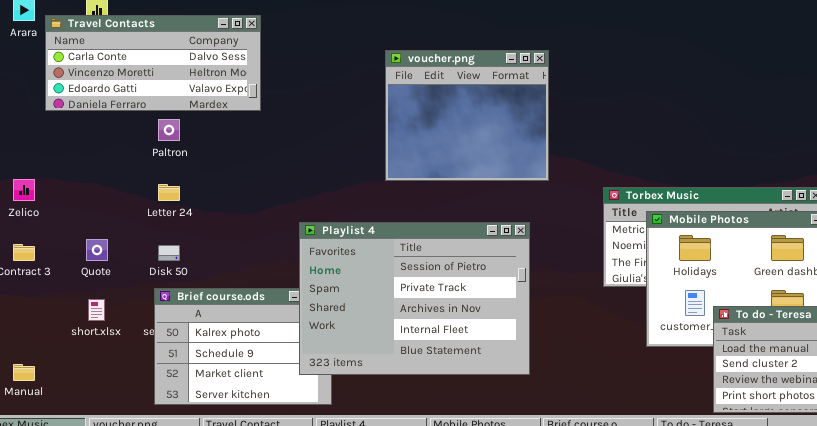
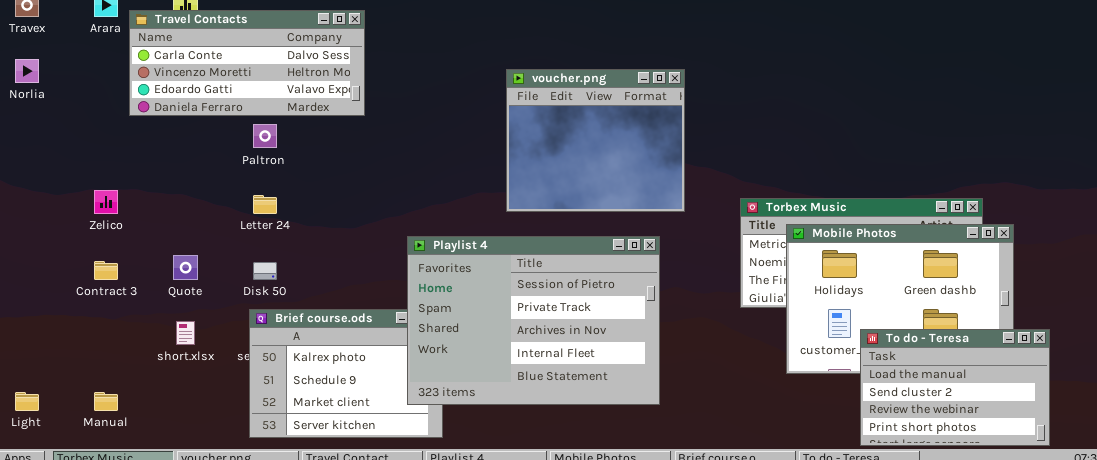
voucher.png: [385,50,549,181] -> [506,69,685,212], moved

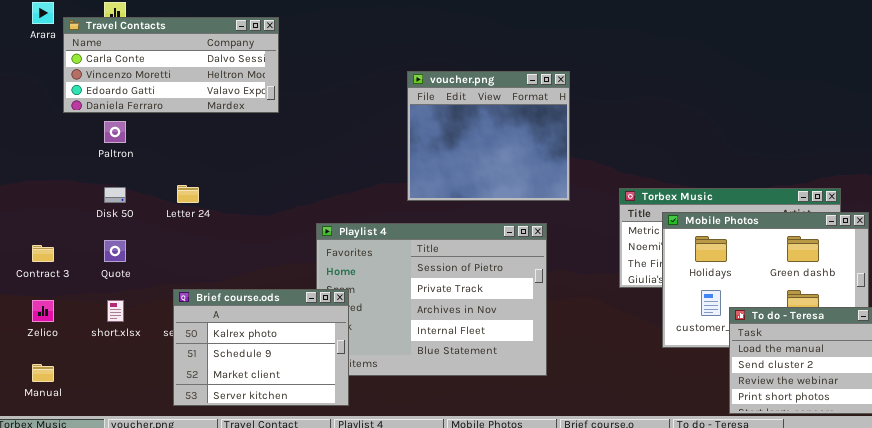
Paltron: [253,124,277,148] -> [104,121,126,143], moved
Zelico: [94,190,118,214] -> [32,300,54,322], moved
Disk 50: [253,262,277,280] -> [104,187,126,203], moved
Brief course.ods: [249,309,443,438] -> [173,289,349,406], raised

